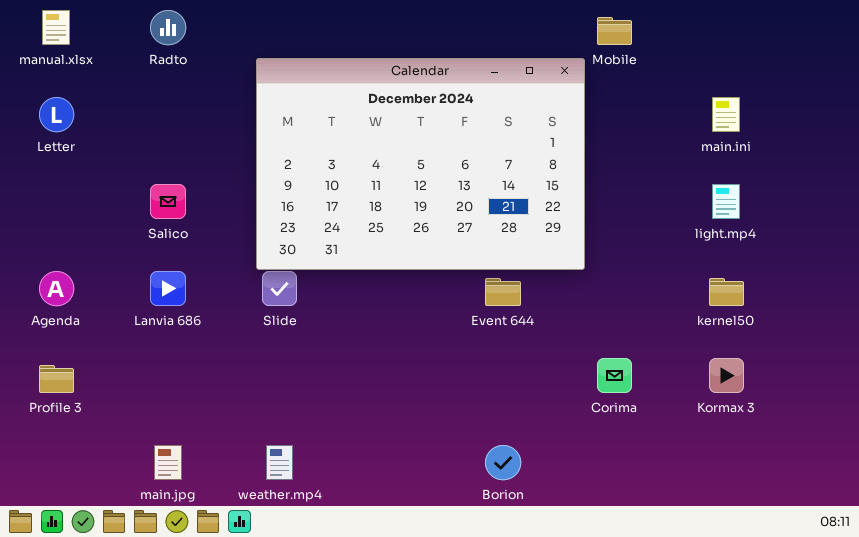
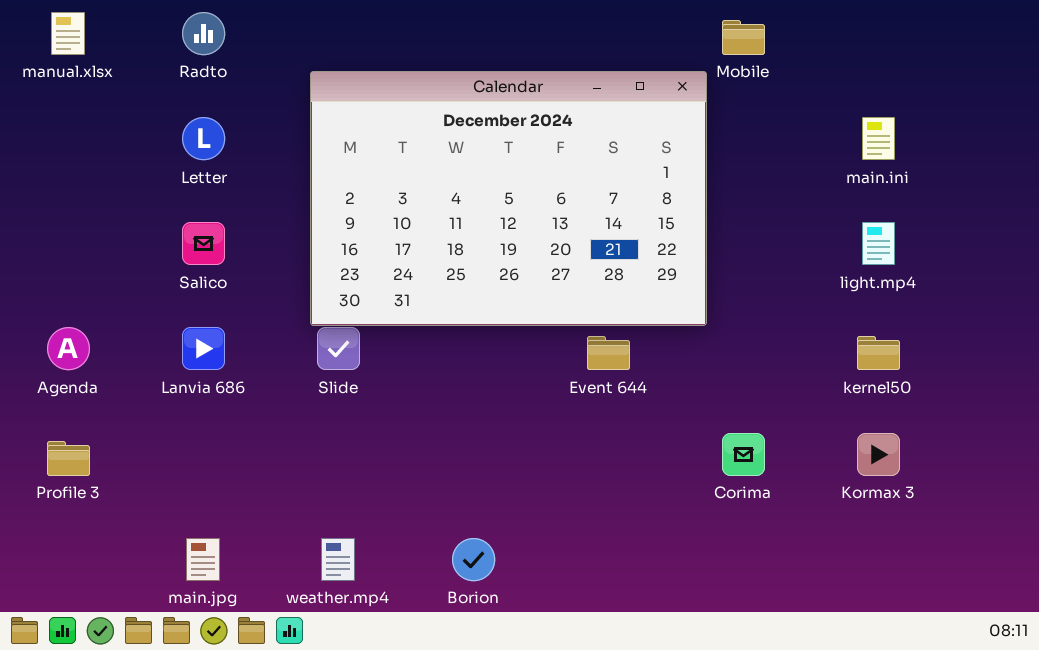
Letter: [39,97,74,132] -> [182,117,225,160], moved
Borion: [485,445,521,480] -> [452,538,495,581], moved

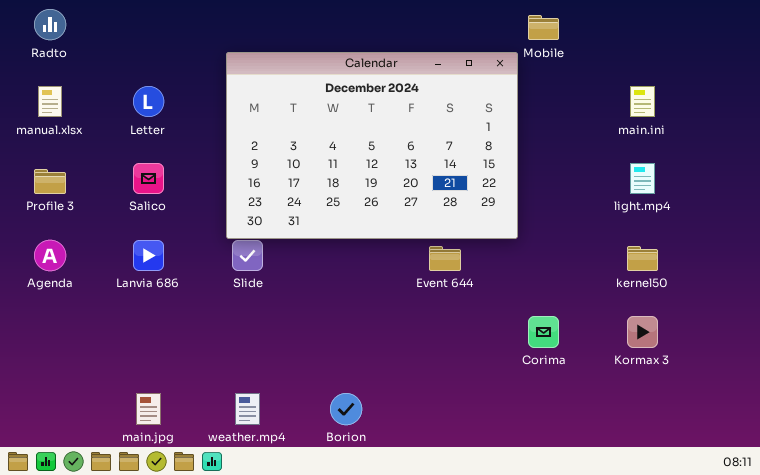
manual.xlsx: [51,12,85,55] -> [38,86,62,117], moved
Radto: [182,12,225,55] -> [34,9,66,40], moved
Profile 3: [47,441,90,476] -> [34,169,66,194], moved

